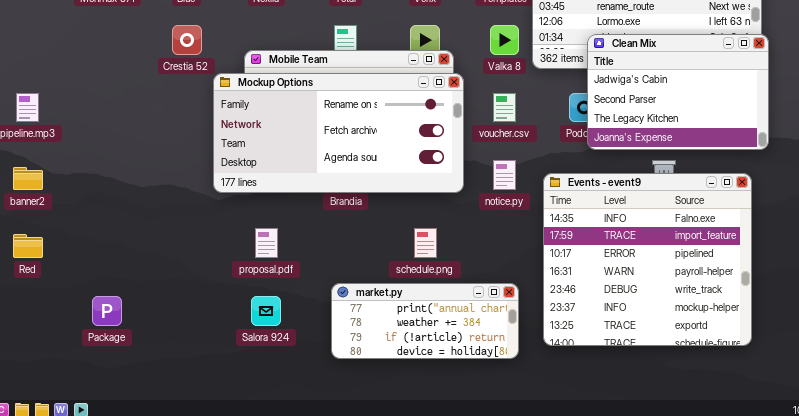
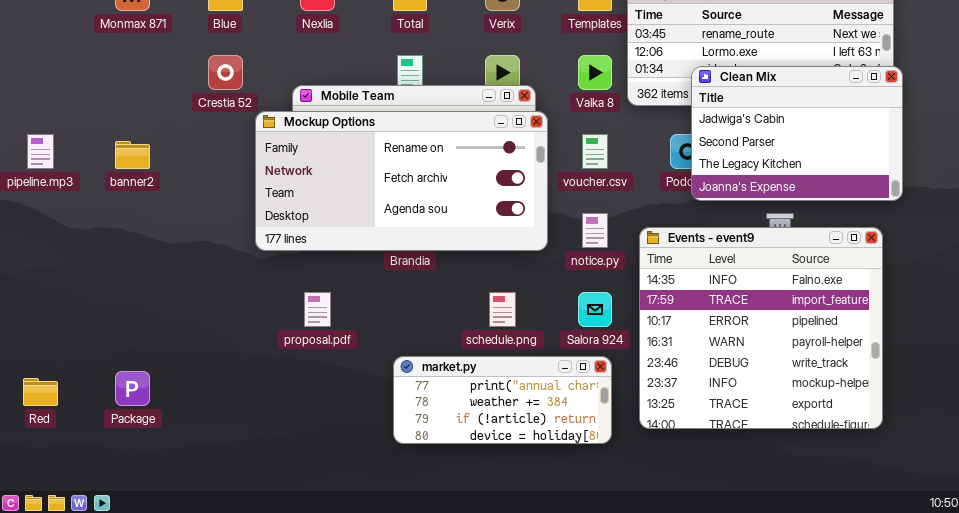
banner2: [13,167,43,190] -> [115,141,150,169], moved
Red: [13,234,43,258] -> [23,378,58,406], moved
Salora 924: [251,296,281,326] -> [578,292,612,327], moved

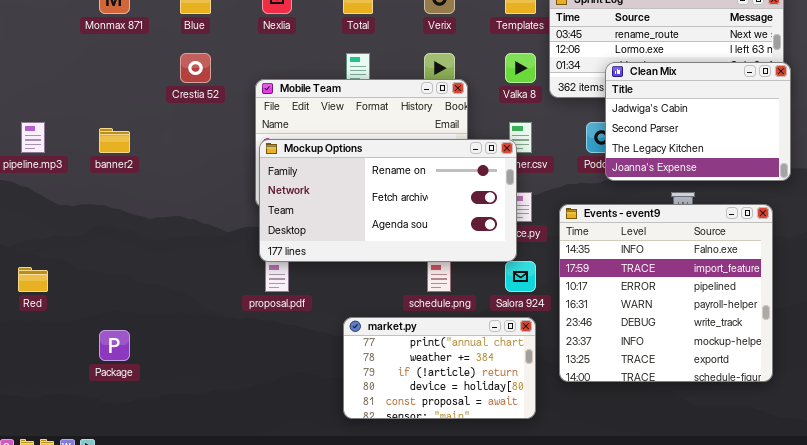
Mockup Options: [255,111,548,251] -> [259,139,517,262], moved
market.py: [393,356,612,444] -> [343,317,536,419], resized
Red: [23,378,58,406] -> [18,267,48,292], moved

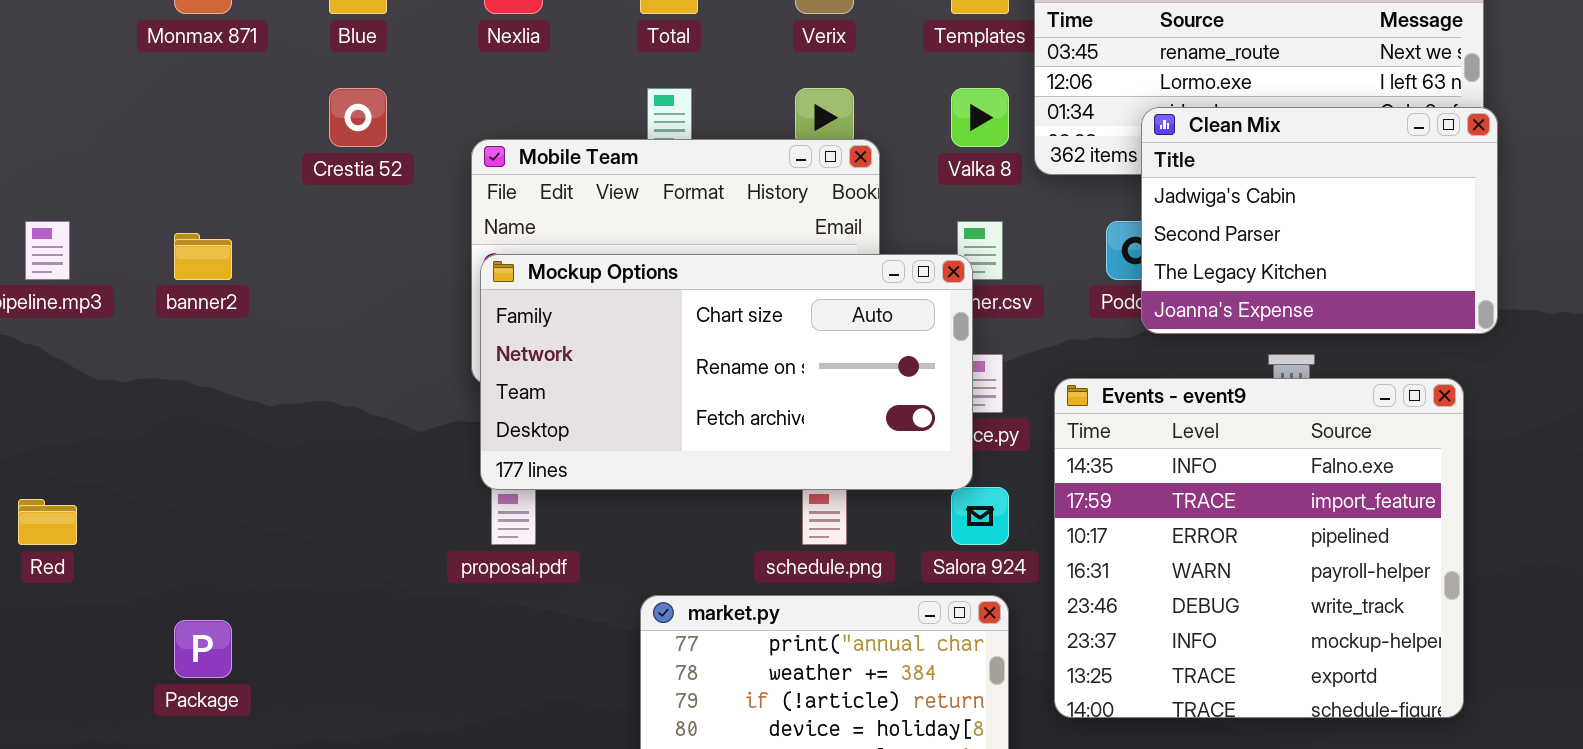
Mockup Options: [259,139,517,262] -> [480,254,973,490], scrolled up 1 row

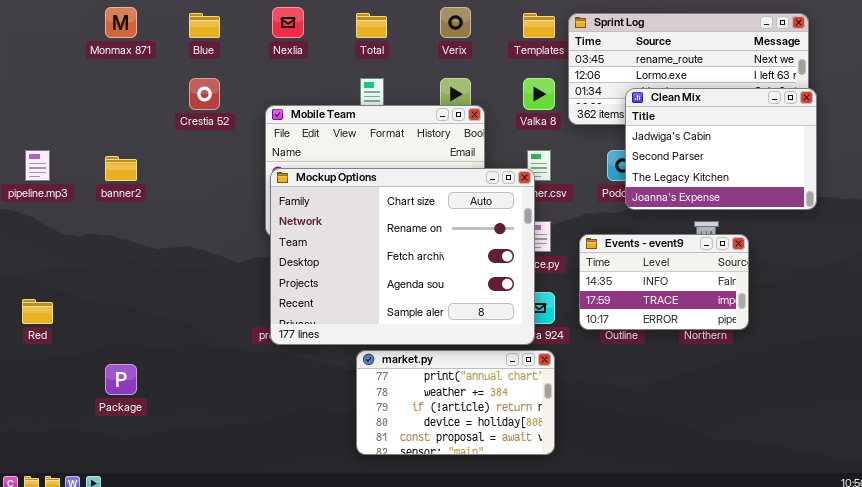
Mockup Options: [480,254,973,490] -> [270,168,535,345], resized
Events - event9: [1054,378,1464,718] -> [579,234,749,330], resized

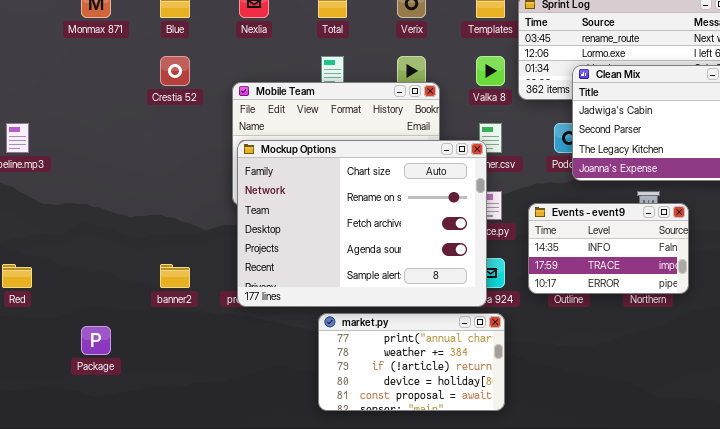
banner2: [105,156,137,181] -> [160,264,190,288], moved

